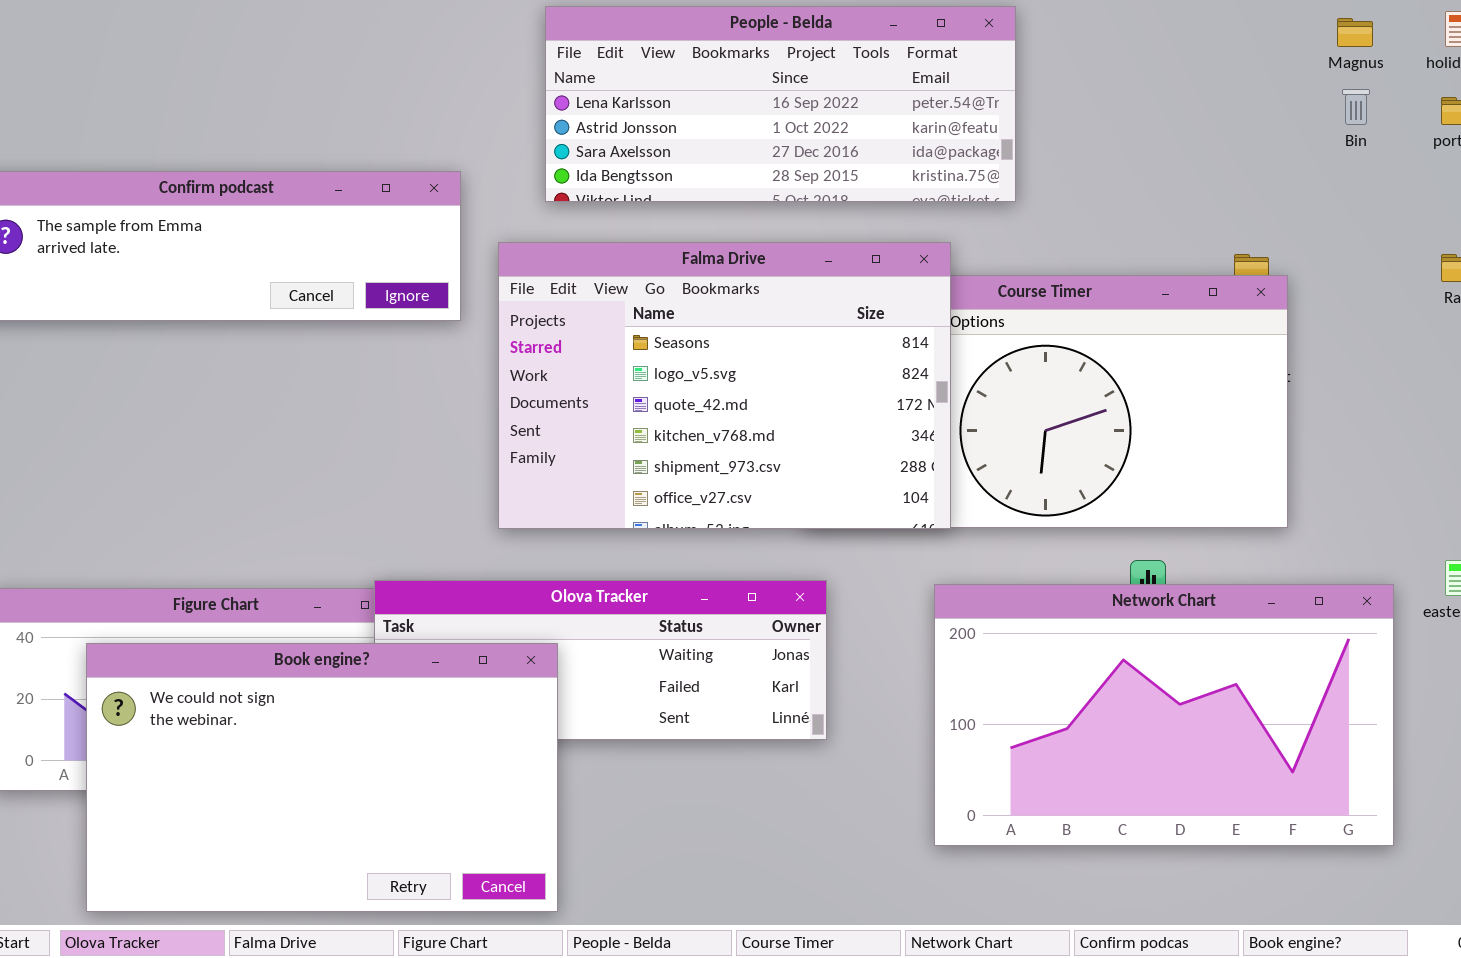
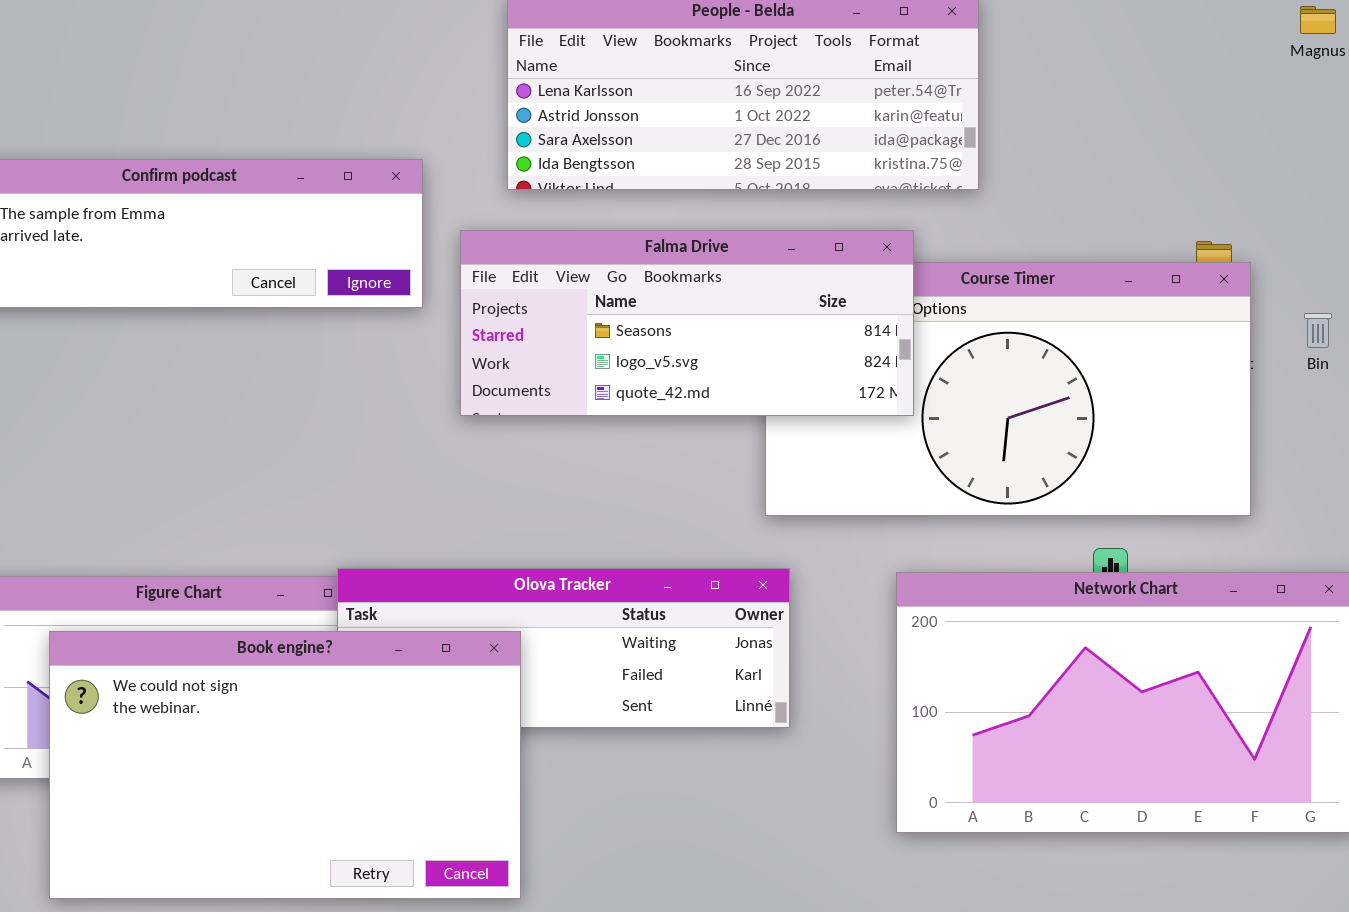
Bin: [1342,89,1370,125] -> [1304,313,1332,348], moved
Falma Drive: [498,242,951,529] -> [460,230,914,416], resized

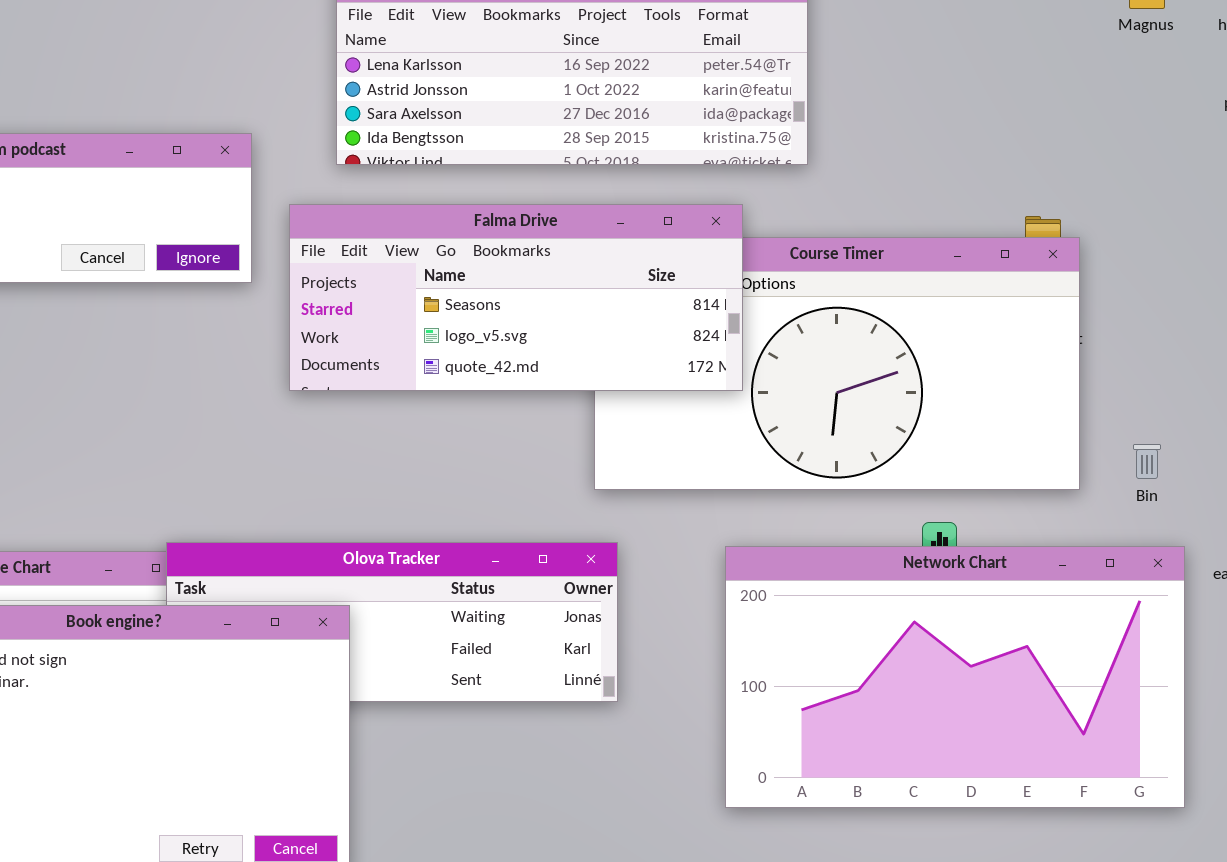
Bin: [1304,313,1332,348] -> [1133,444,1161,479], moved

